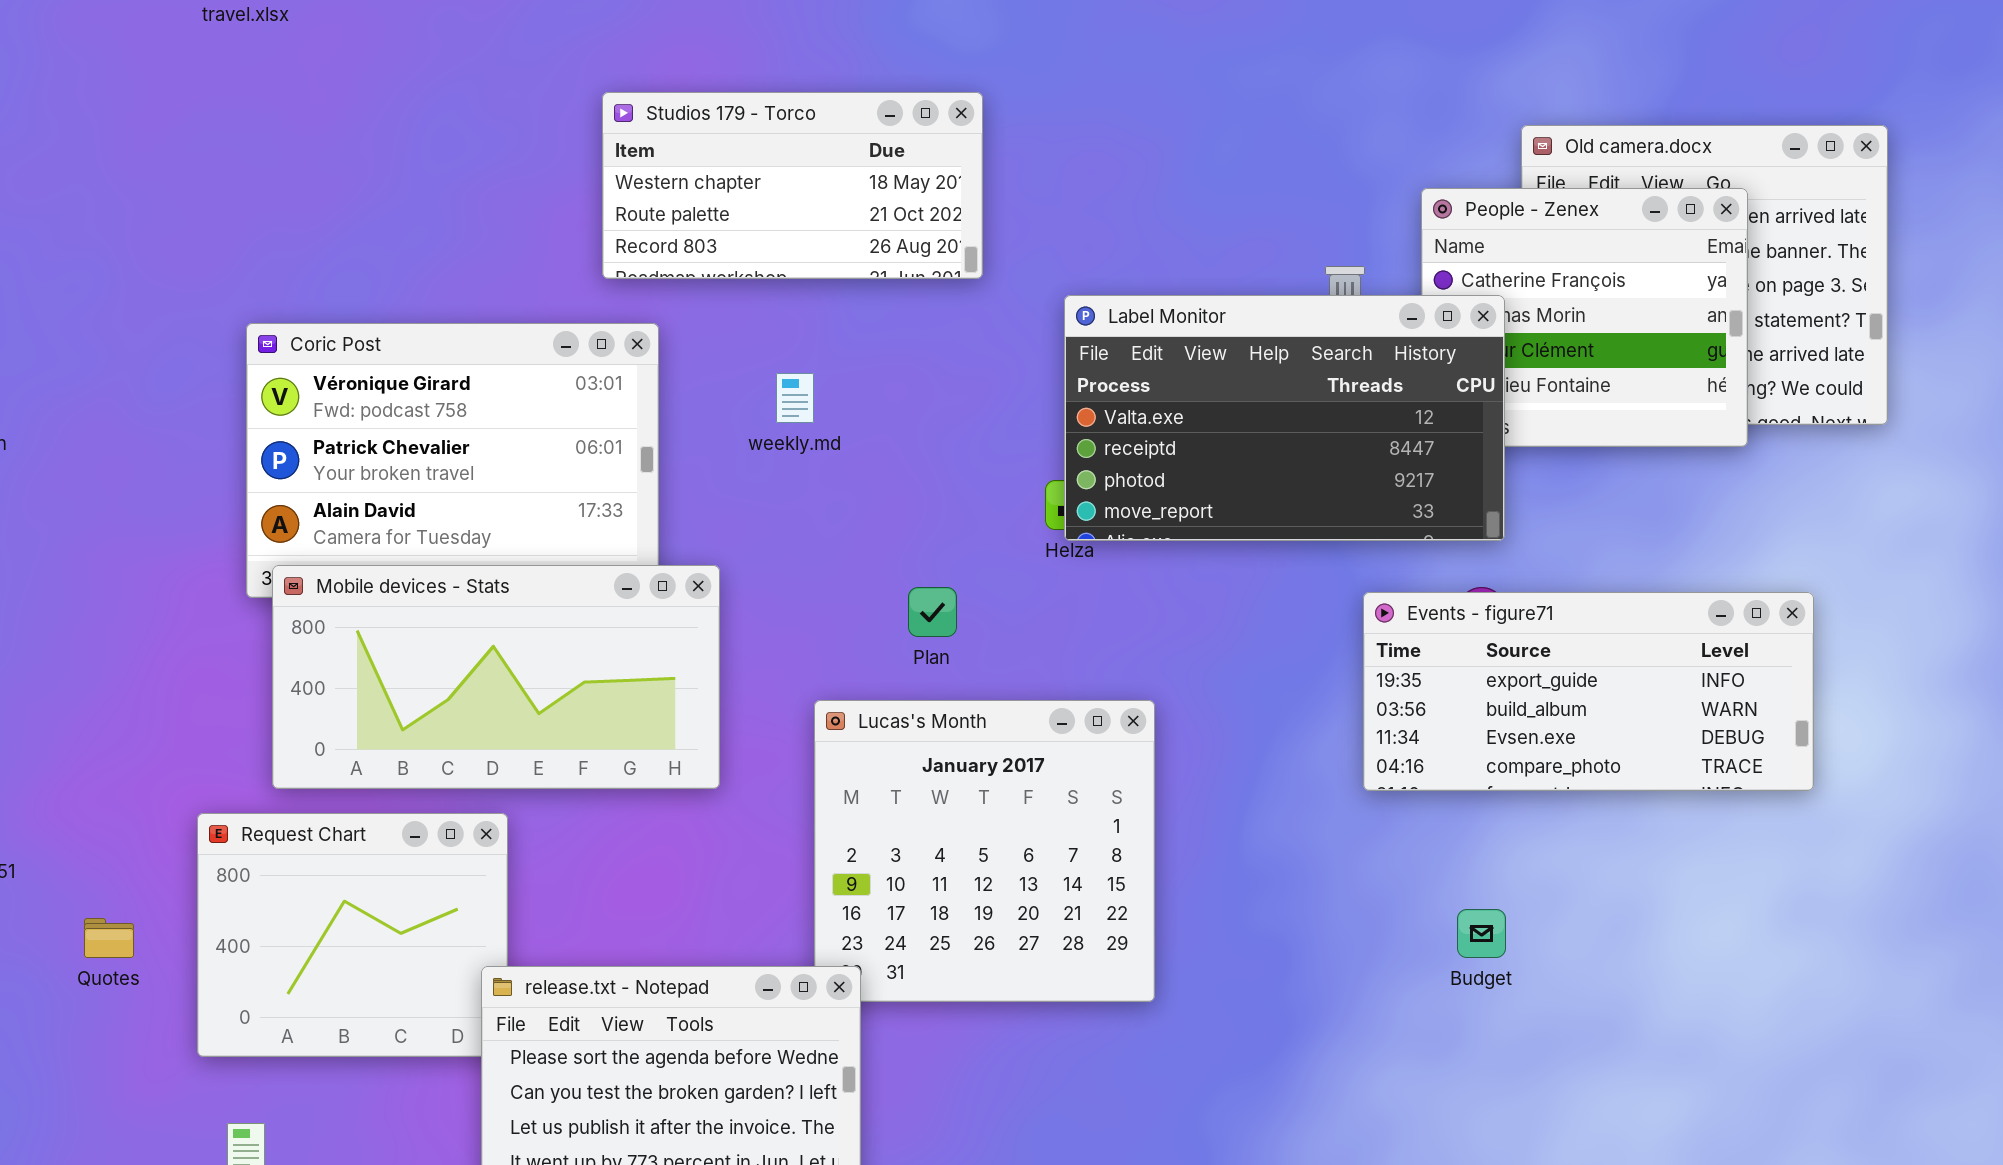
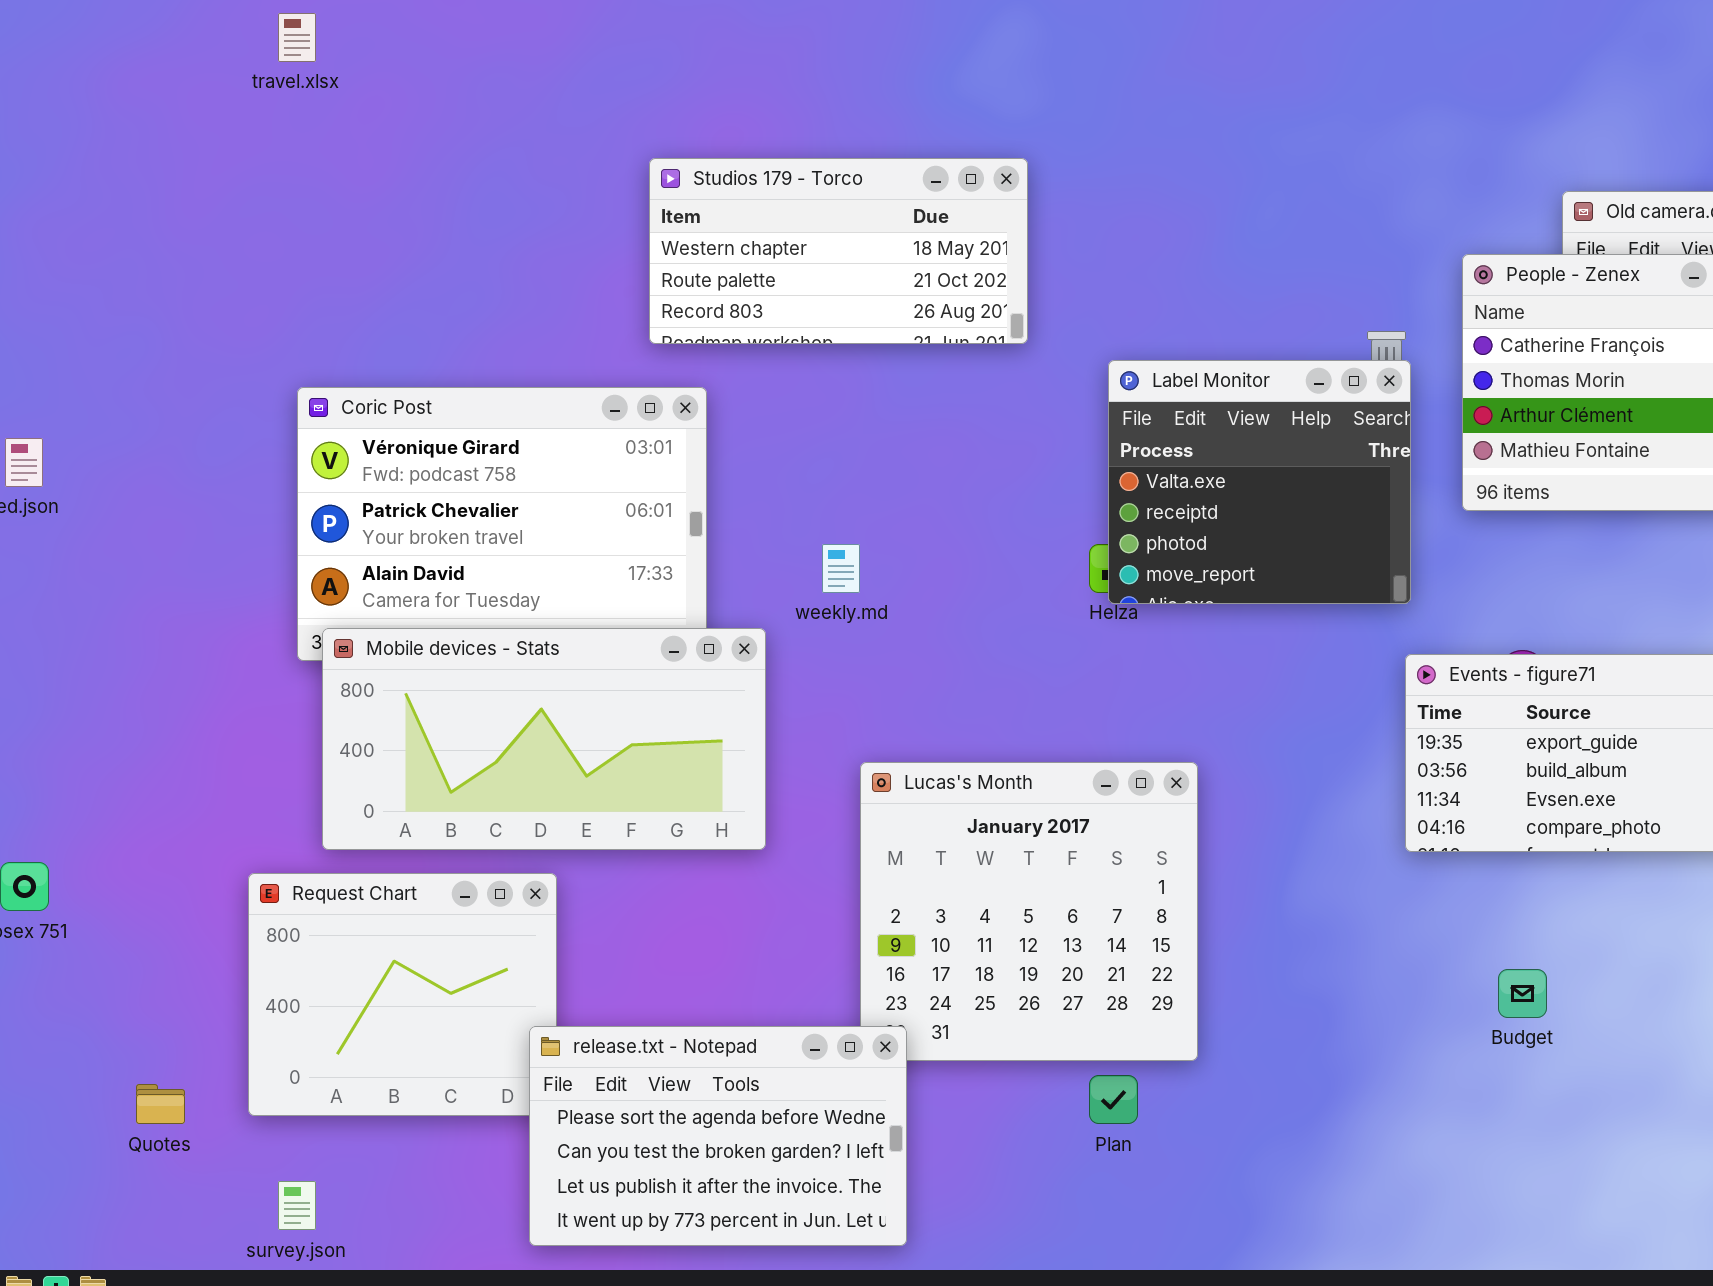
Label Monitor: [1064,295,1505,541] -> [1108,360,1411,604], resized
weekly.md: [776,373,814,423] -> [822,544,860,593], moved
Plan: [908,587,957,637] -> [1089,1075,1138,1124], moved
Quotes: [84,918,134,958] -> [136,1084,185,1124], moved

